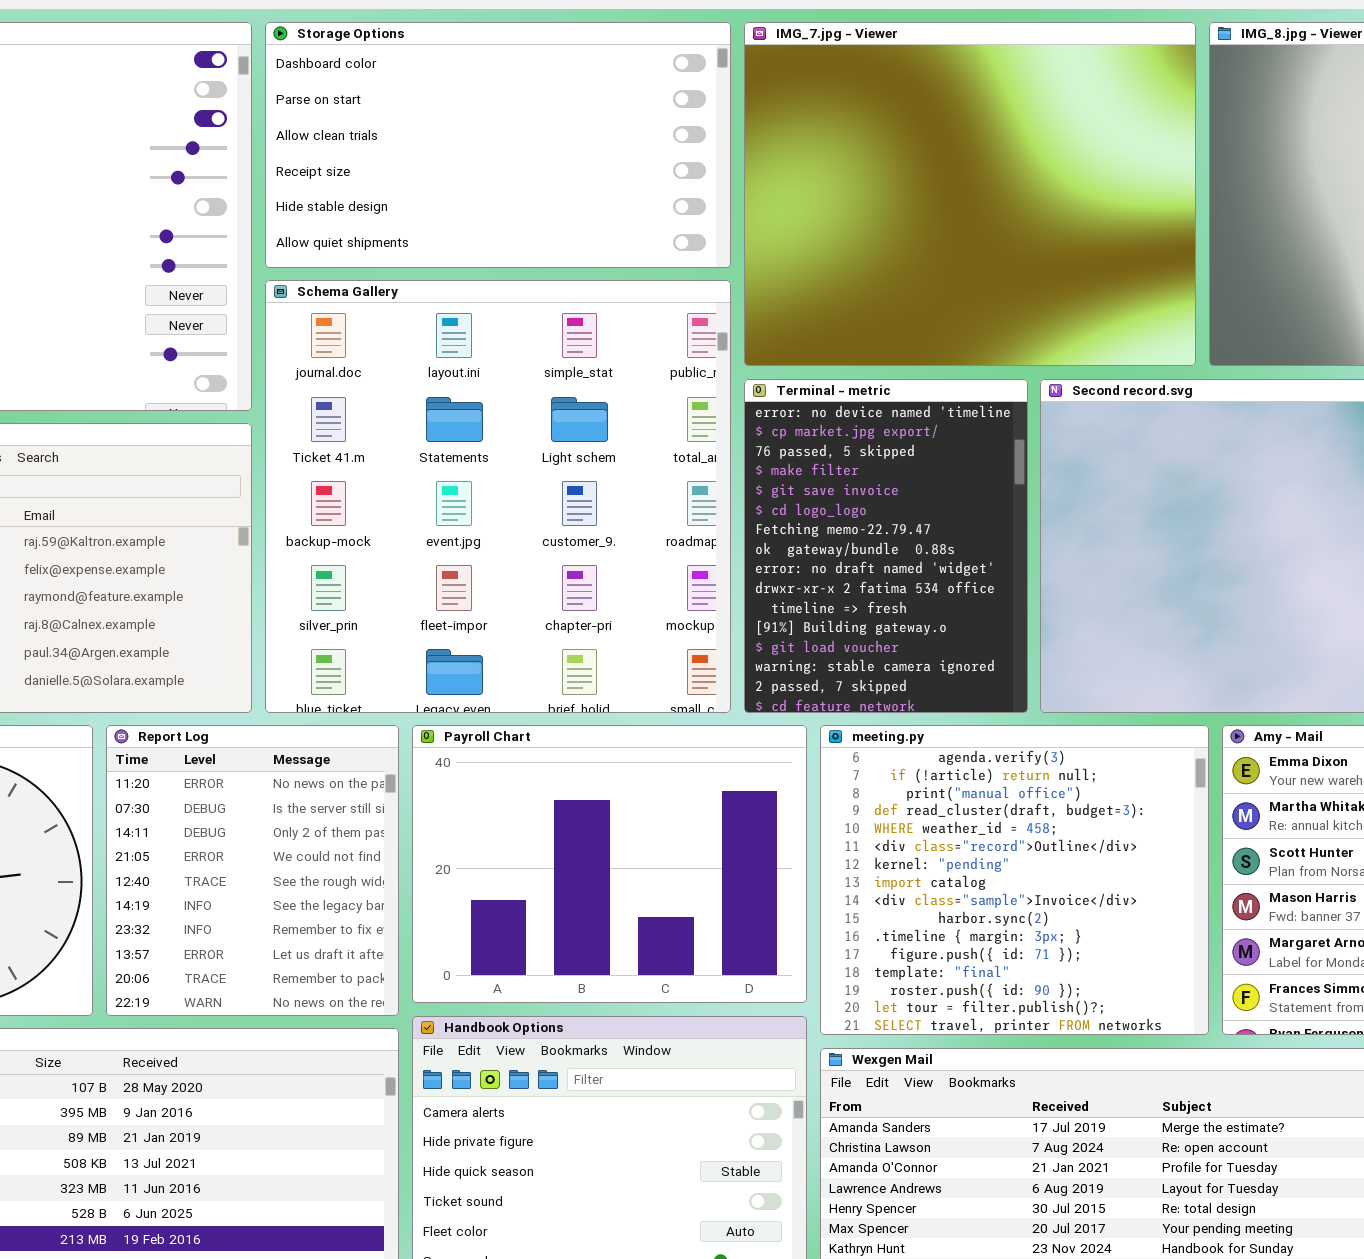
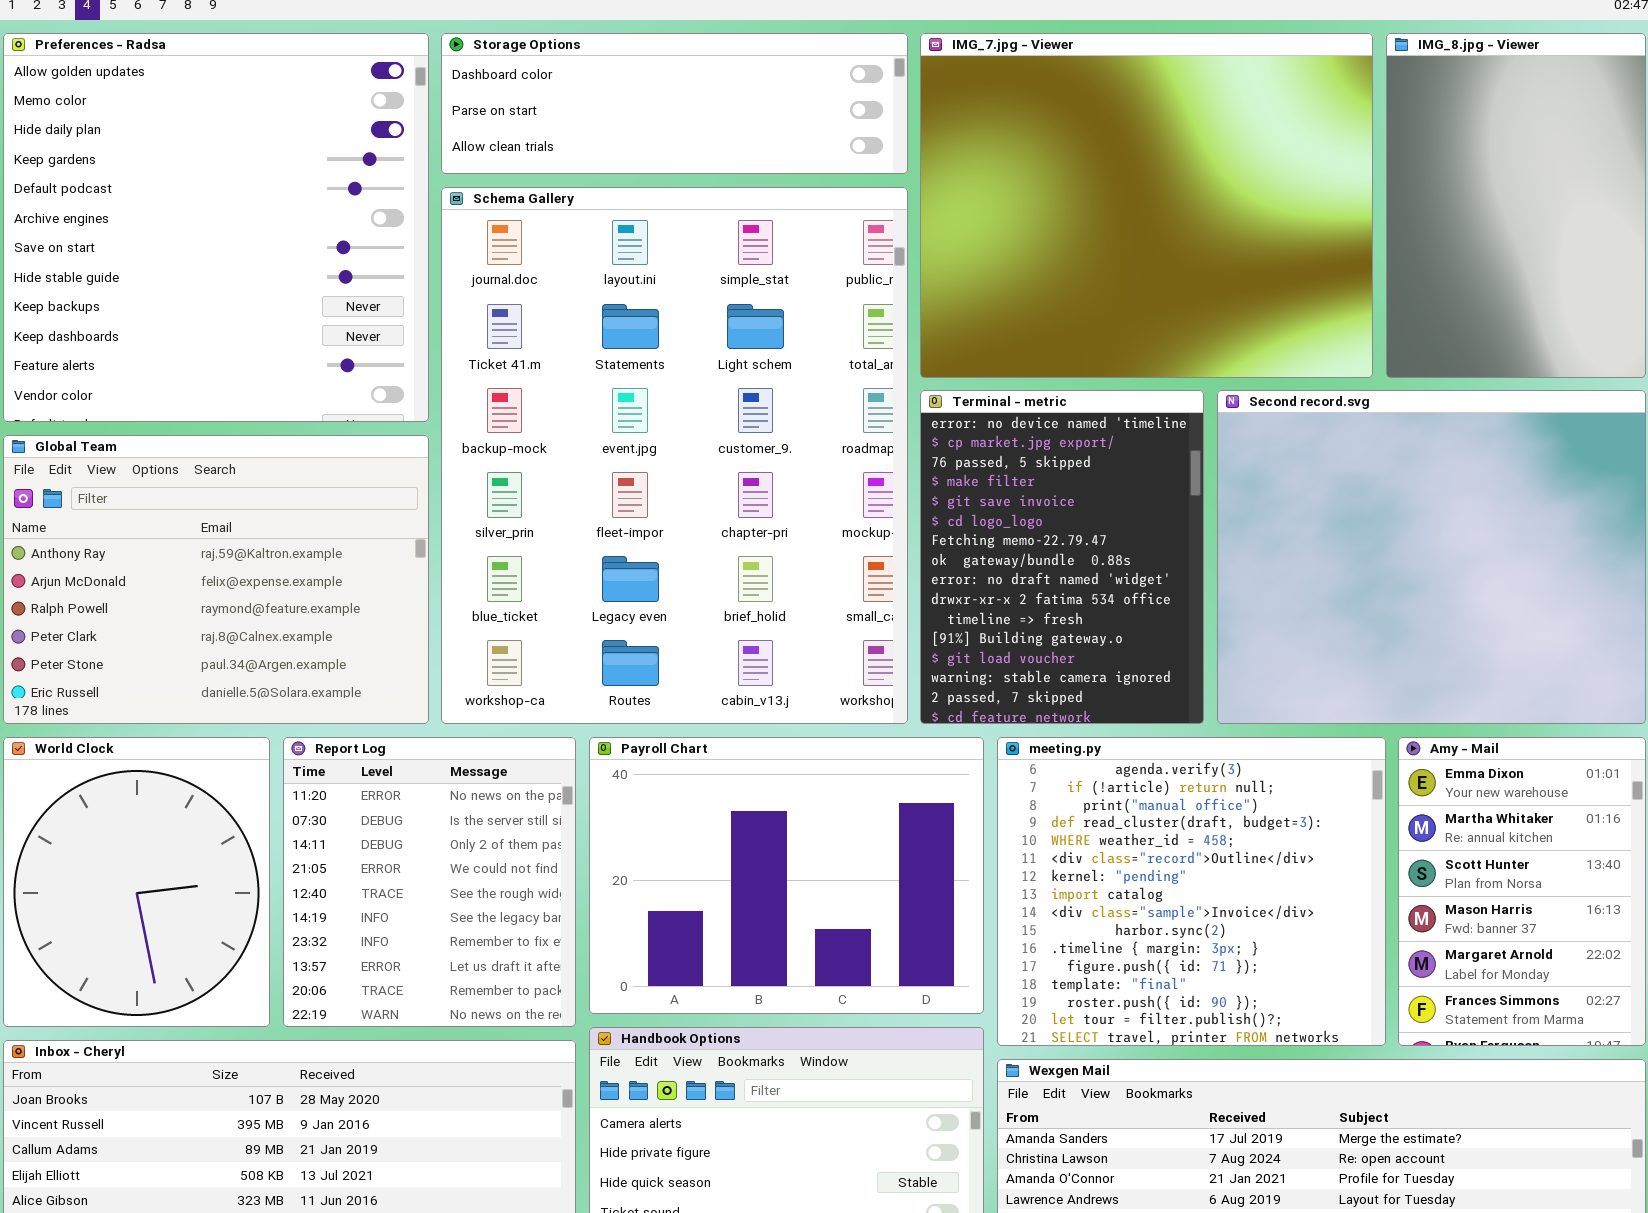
Storage Options: [265,22,731,268] -> [441,33,908,174], resized
Schema Gallery: [265,280,731,713] -> [441,187,908,724], resized

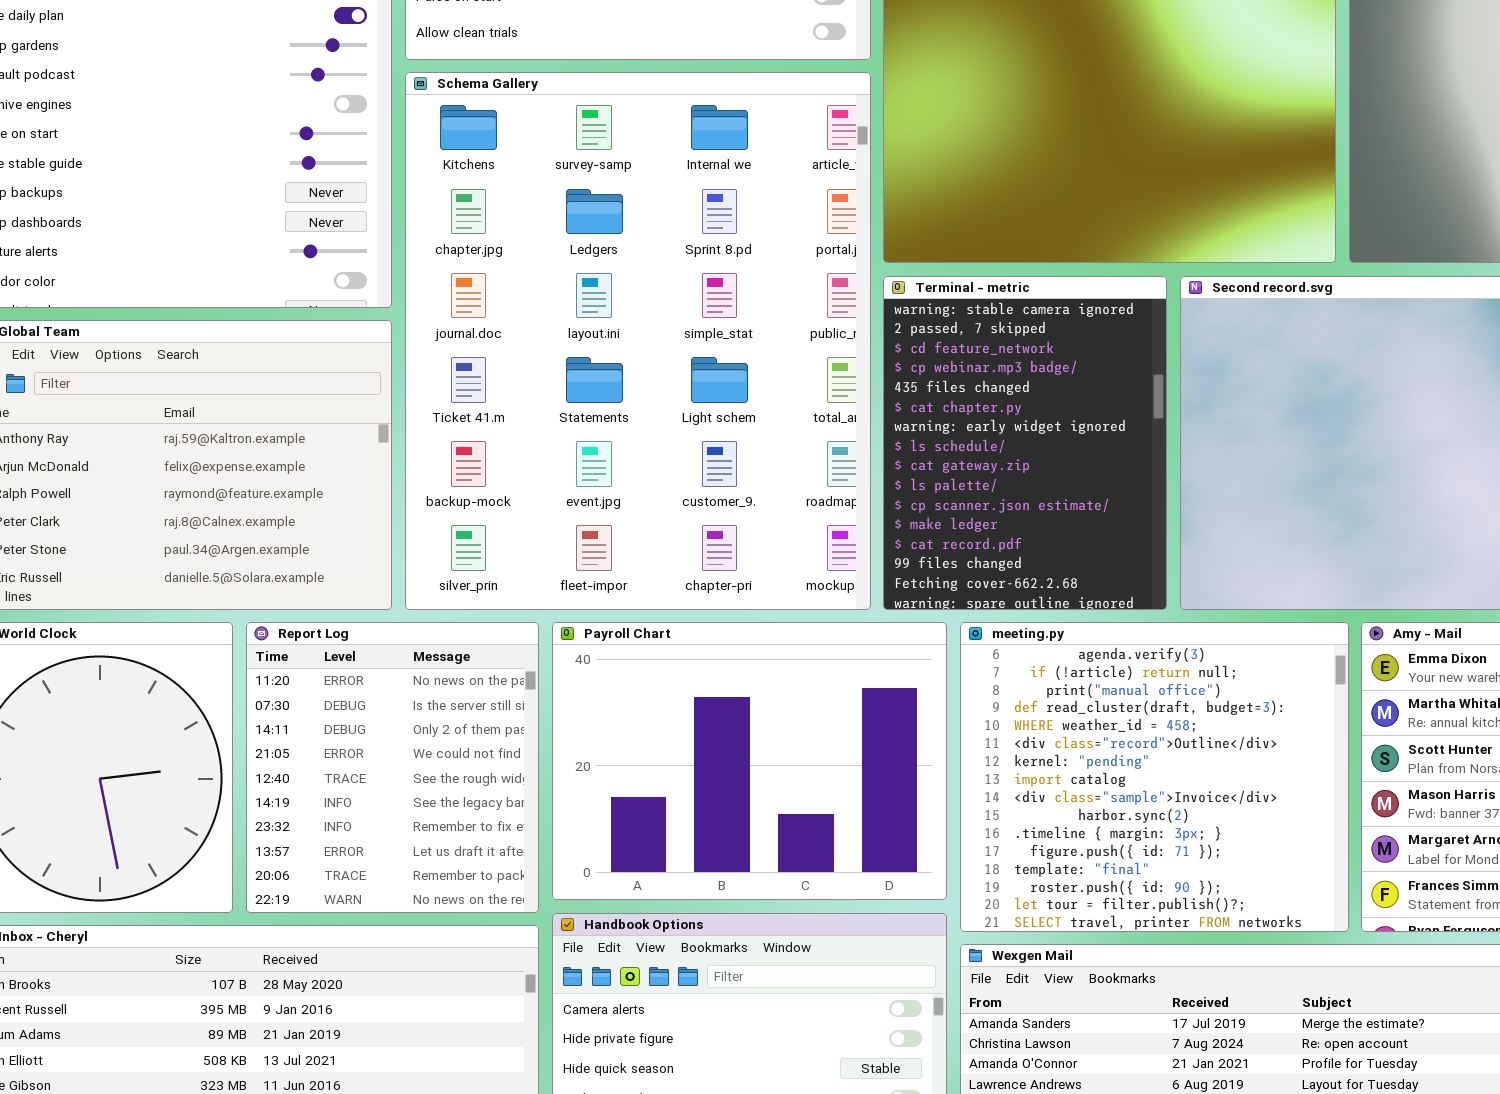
Schema Gallery: [441,187,908,724] -> [405,72,871,610], scrolled up 2 rows
Terminal - metric: [920,390,1204,724] -> [883,276,1167,610], scrolled down 13 rows

